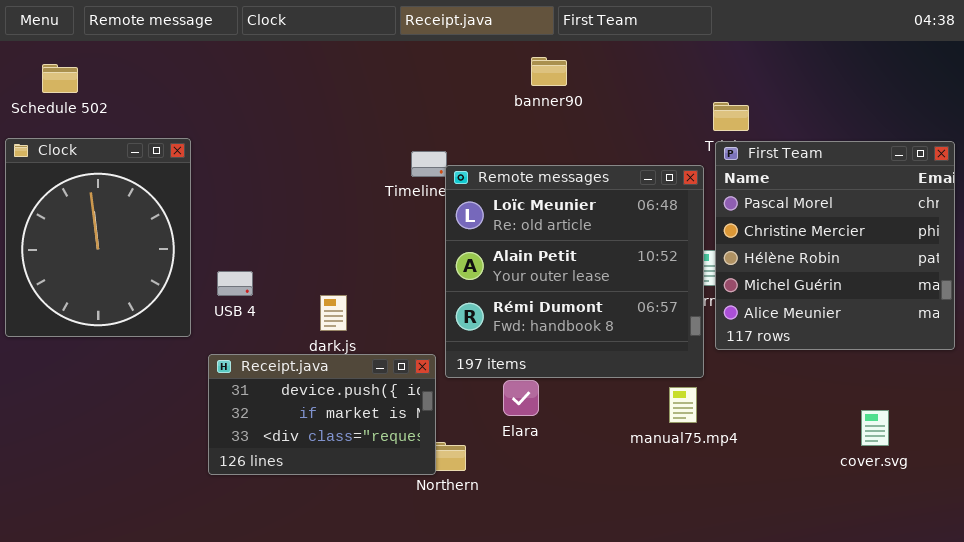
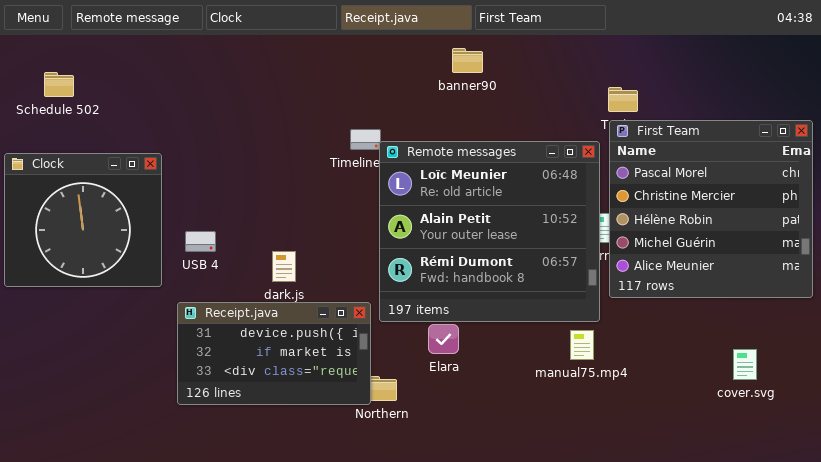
Schedule 502: [42,64,78,93] -> [44,72,74,97], moved
Clock: [5,138,191,337] -> [4,153,162,287], resized

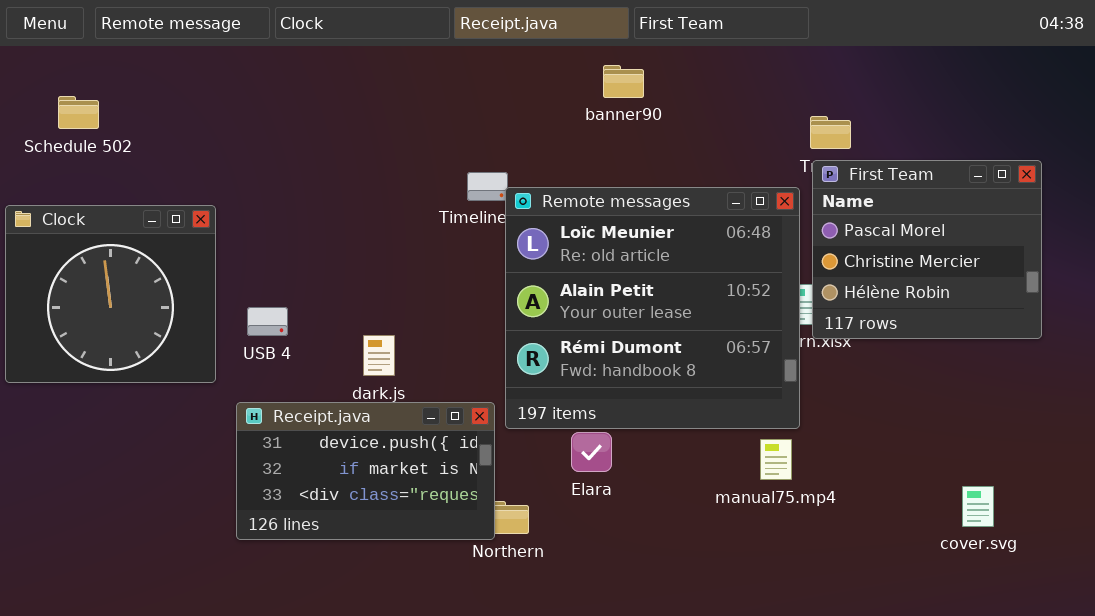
First Team: [609,120,813,298] -> [812,160,1042,339], resized
cover.svg: [733,349,757,380] -> [962,486,994,527], moved

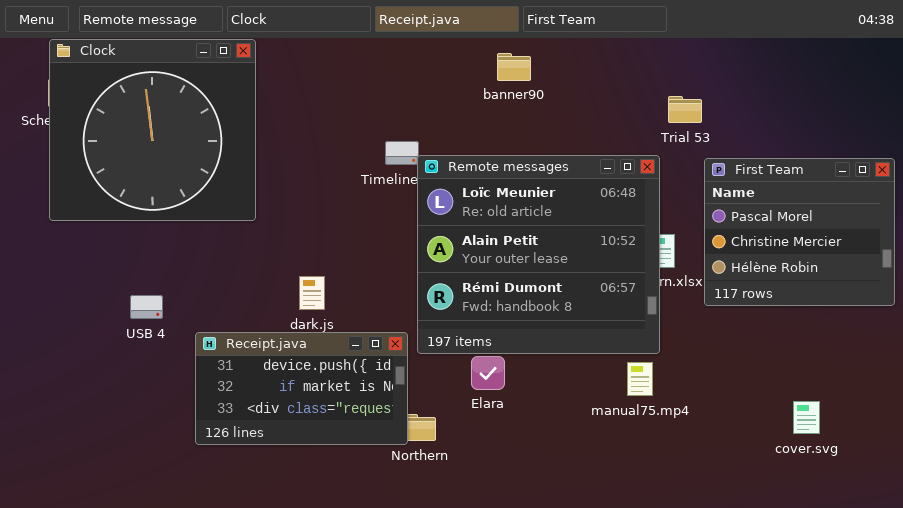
First Team: [812,160,1042,339] -> [704,158,895,306], moved
Clock: [5,205,216,383] -> [49,39,256,221], moved, resized
USB 4: [247,307,288,336] -> [130,295,163,319], moved

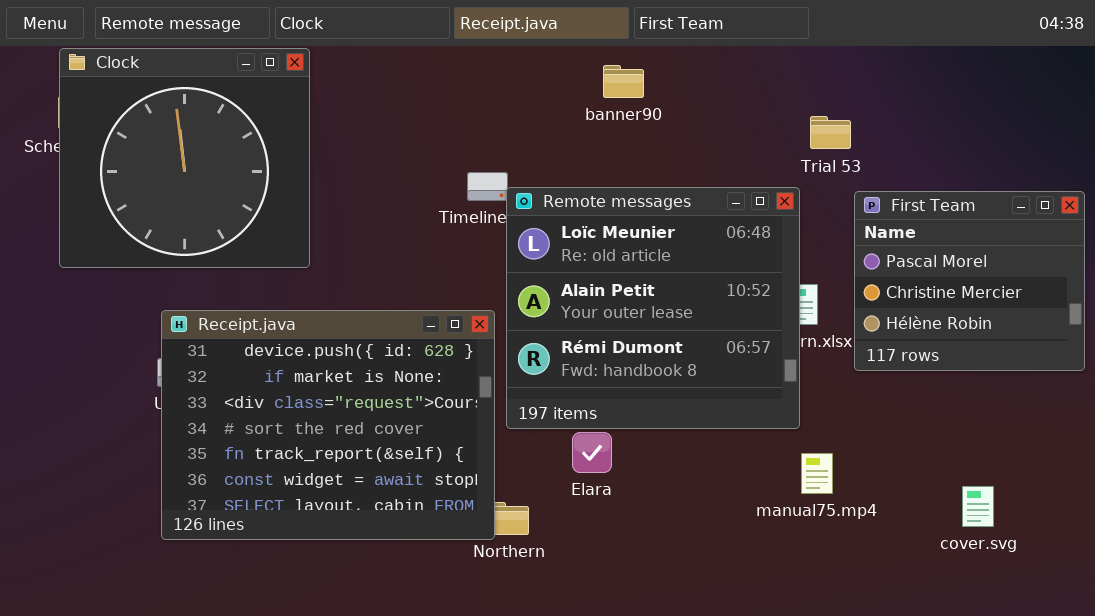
Receipt.java: [195,332,408,445] -> [161,310,495,540], resized
manual75.mp4: [627,362,653,396] -> [801,453,833,494], moved

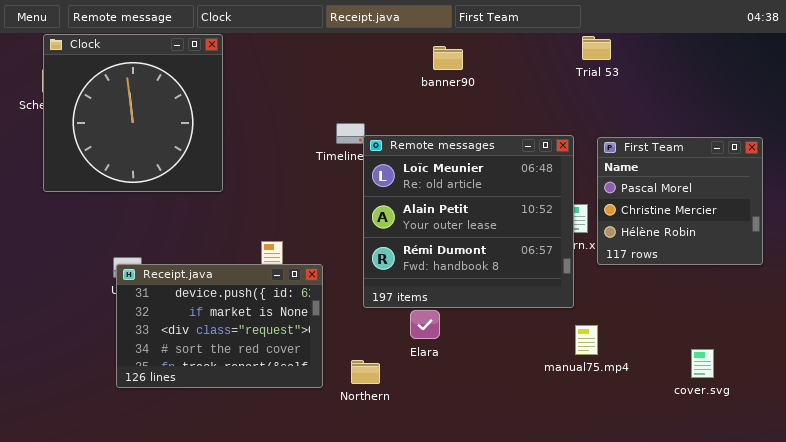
Trial 53: [810,116,851,149] -> [582,36,611,60], moved
First Team: [854,191,1085,371] -> [597,137,763,265], moved
Receipt.java: [161,310,495,540] -> [116,264,323,388], resized

